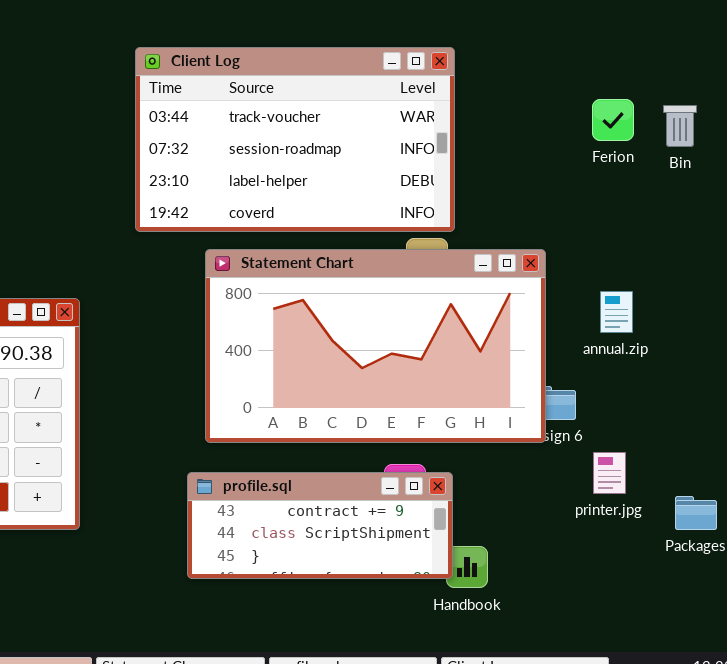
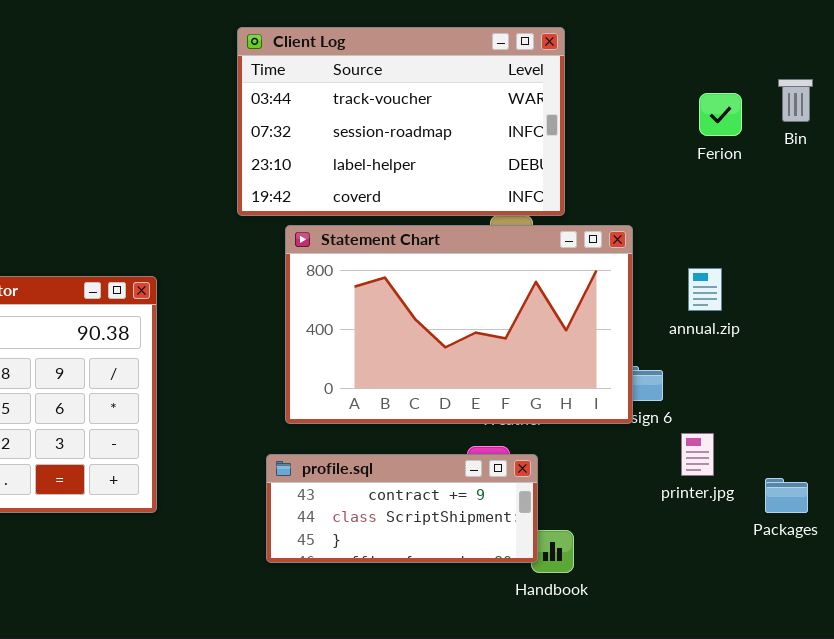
Client Log: [135,47,455,232] -> [237,27,565,216], moved
Ferion: [592,99,634,141] -> [699,93,742,136], moved
Bin: [663,105,697,147] -> [778,79,813,122], moved

